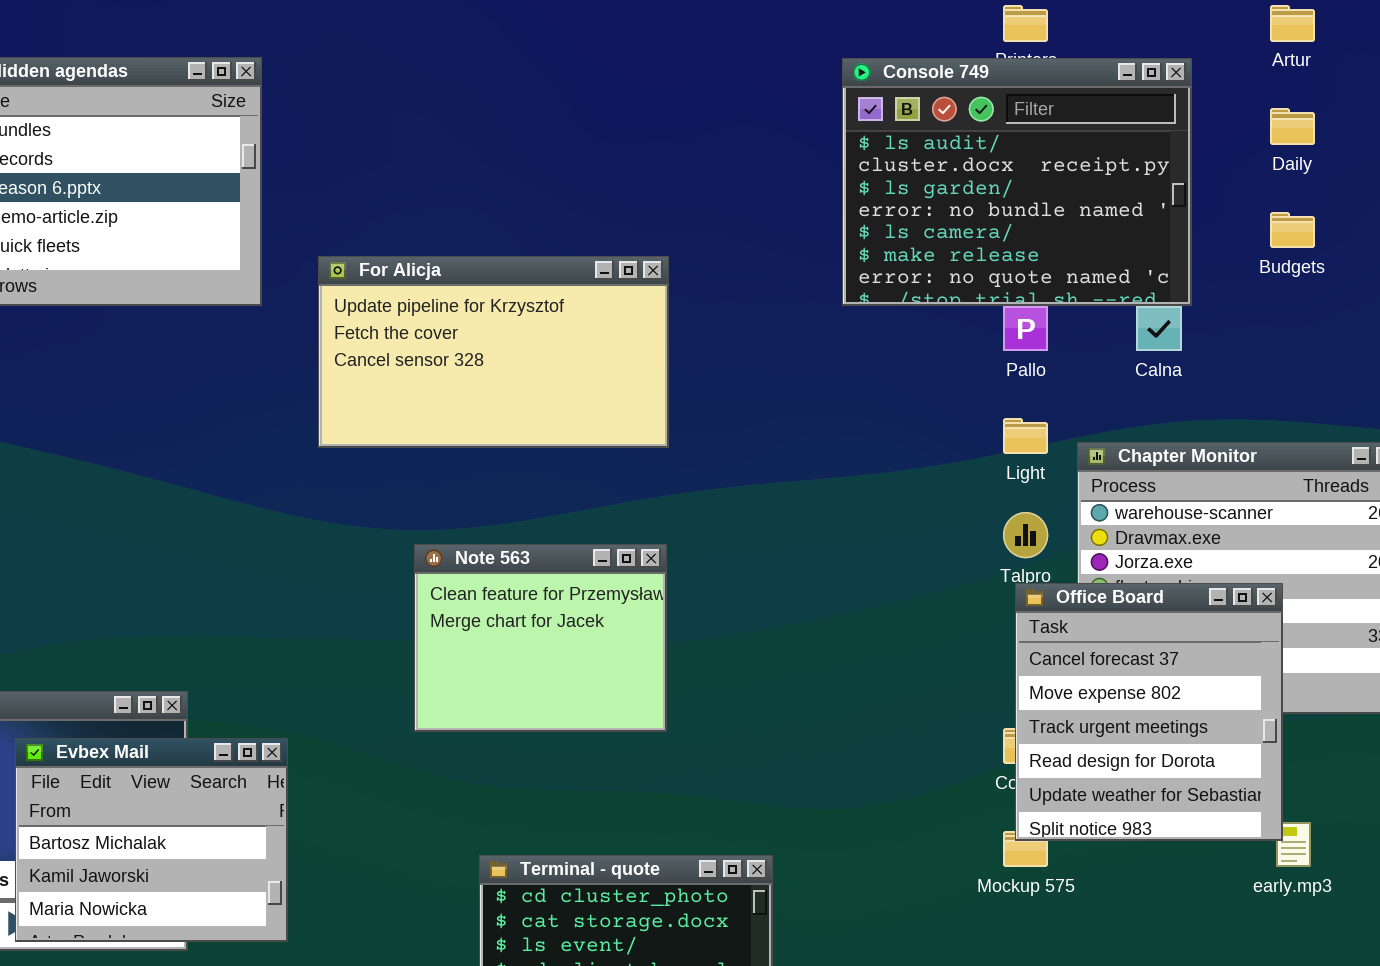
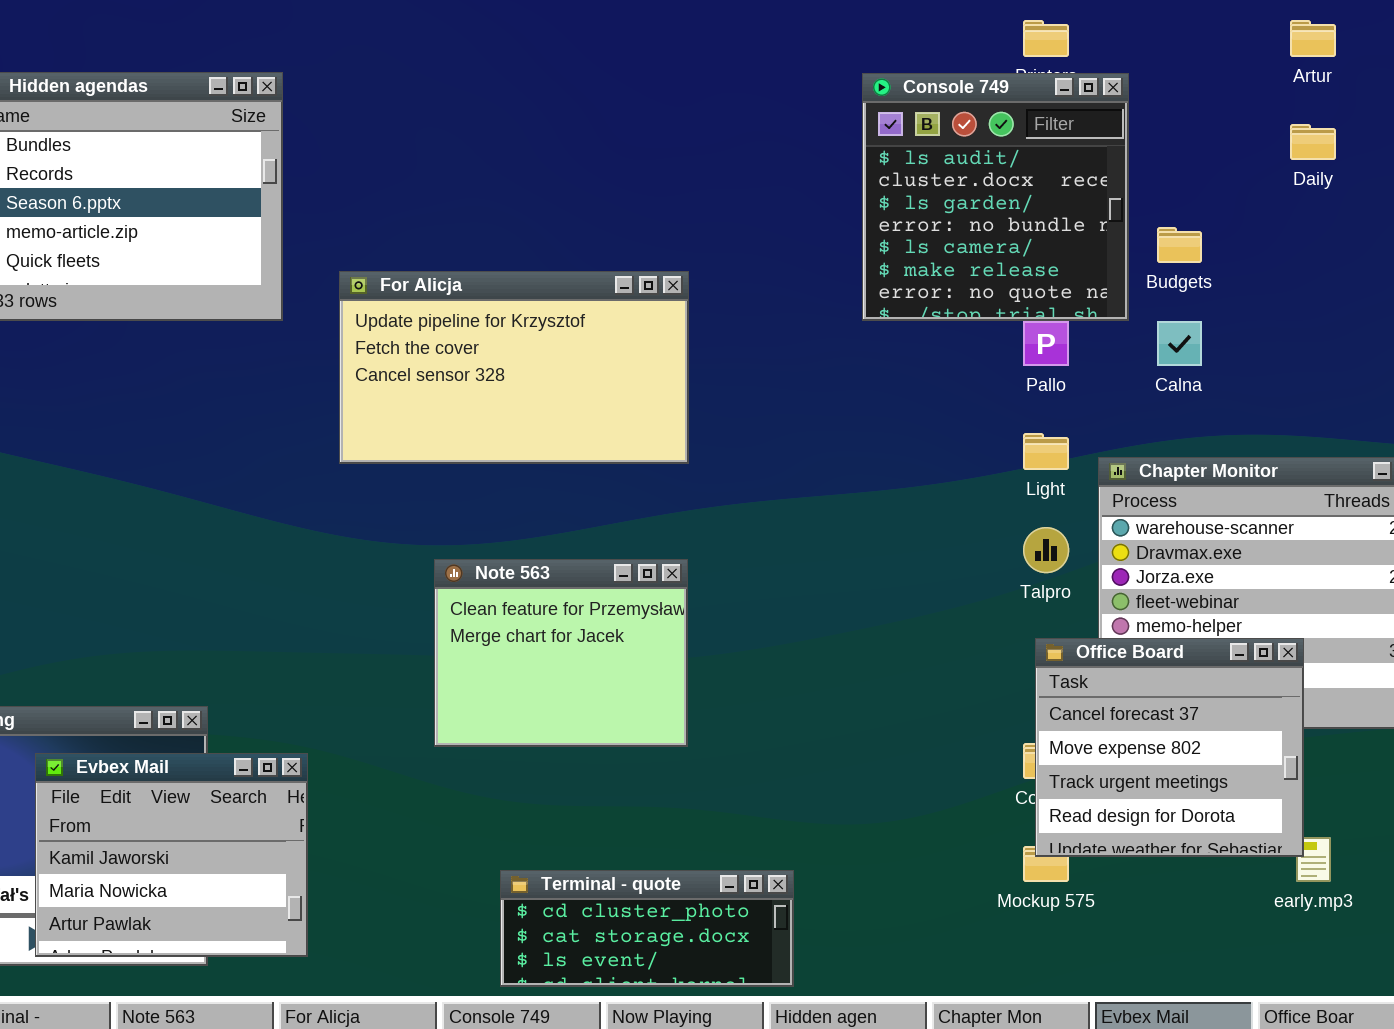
Console 749: [842,58,1192,306] -> [862,73,1129,321], resized
Budgets: [1270,212,1315,248] -> [1157,227,1202,263], moved
Office Board: [1015,583,1283,841] -> [1035,638,1304,857], resized
Evbex Mail: [15,738,288,942] -> [35,753,308,957], scrolled down 1 row

